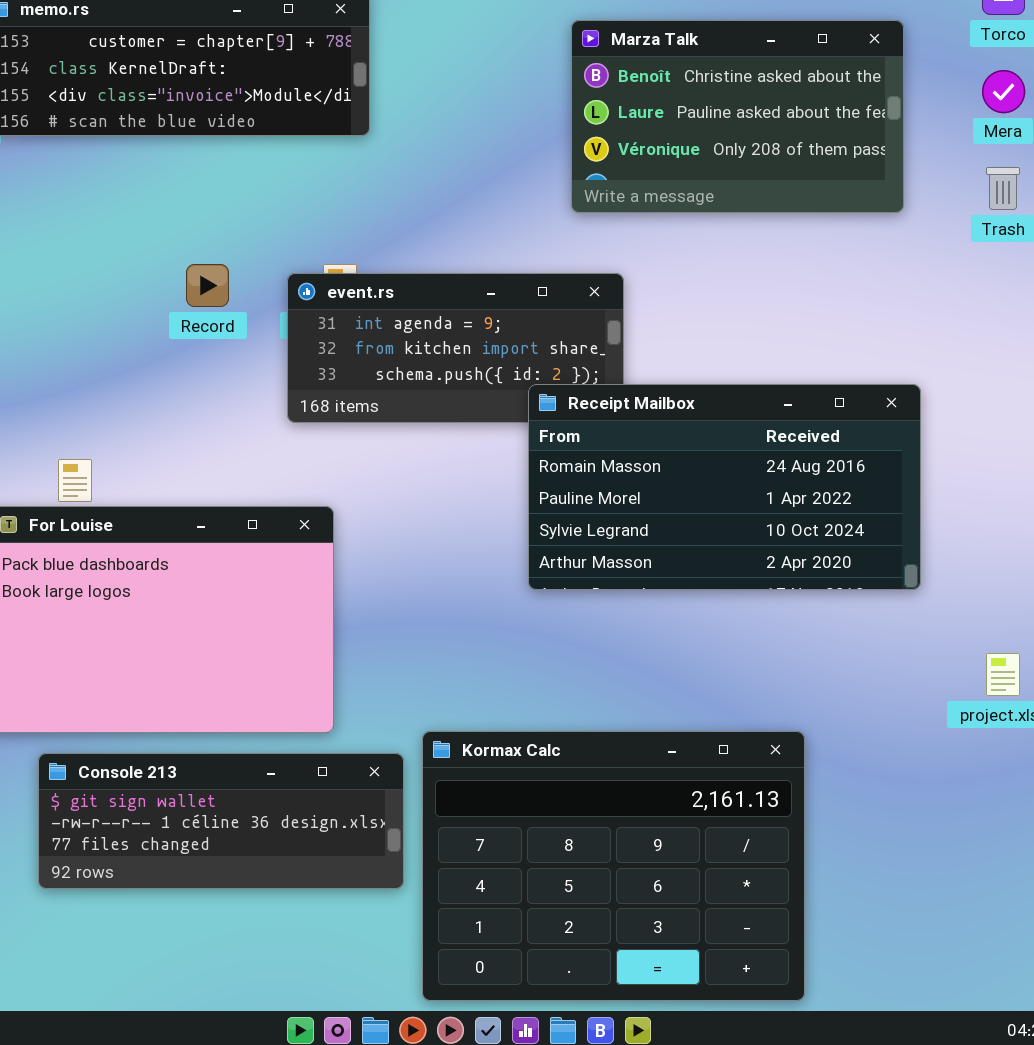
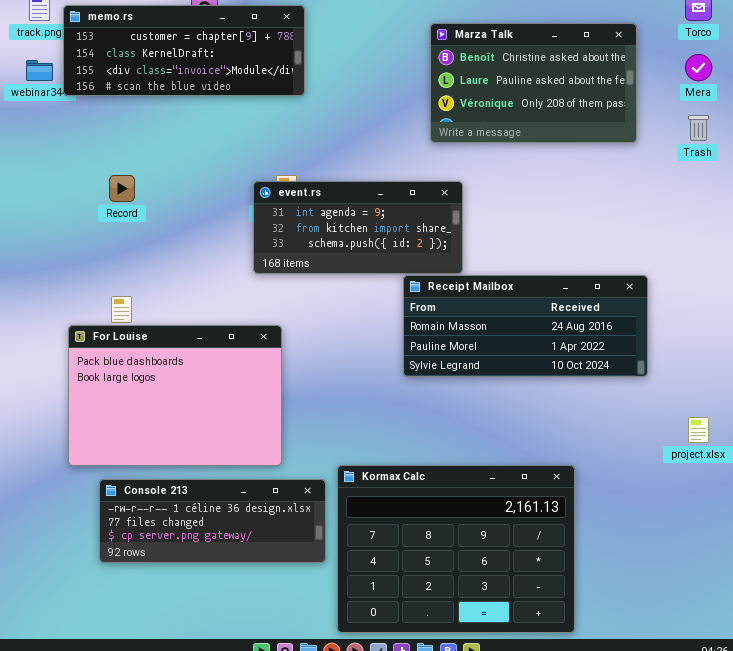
Record: [186,264,229,307] -> [109,175,135,202], moved
Receipt Mailbox: [528,384,921,590] -> [403,275,648,377], resized
Console 213: [38,753,404,889] -> [99,479,326,563], scrolled down 1 row

